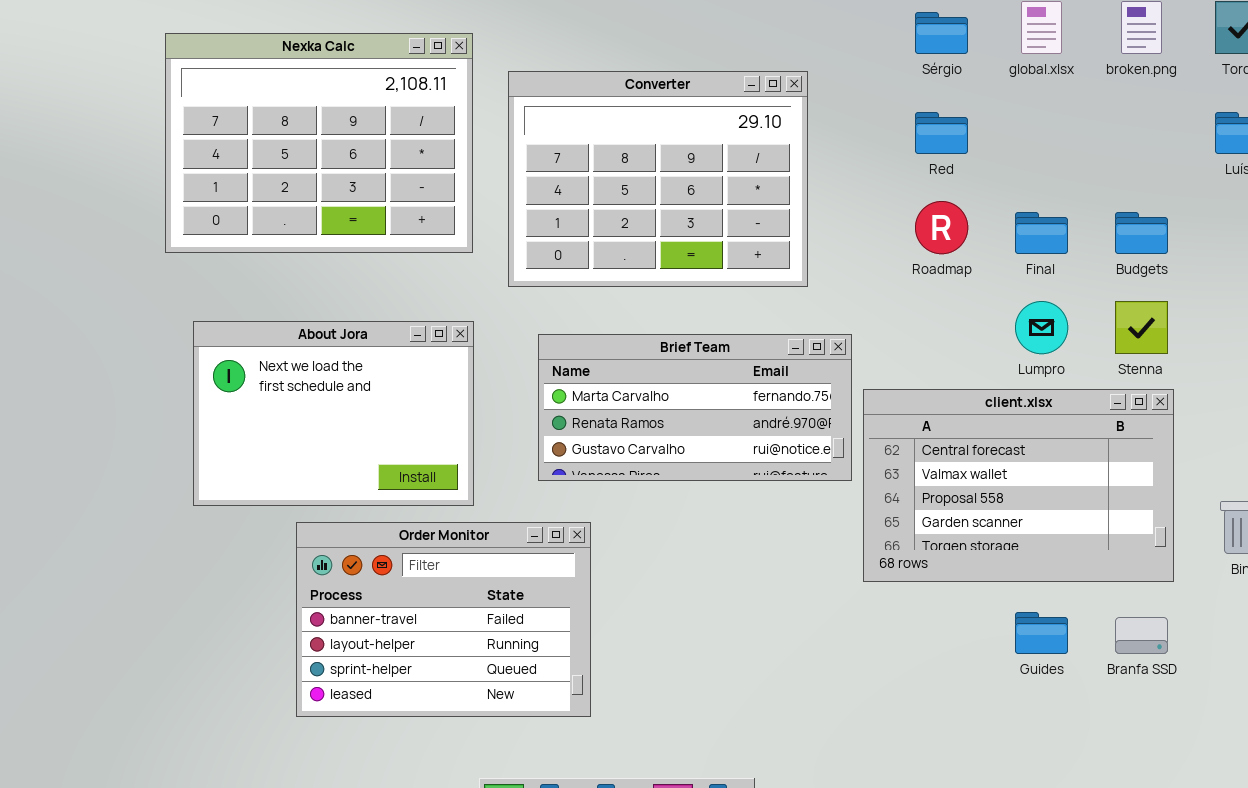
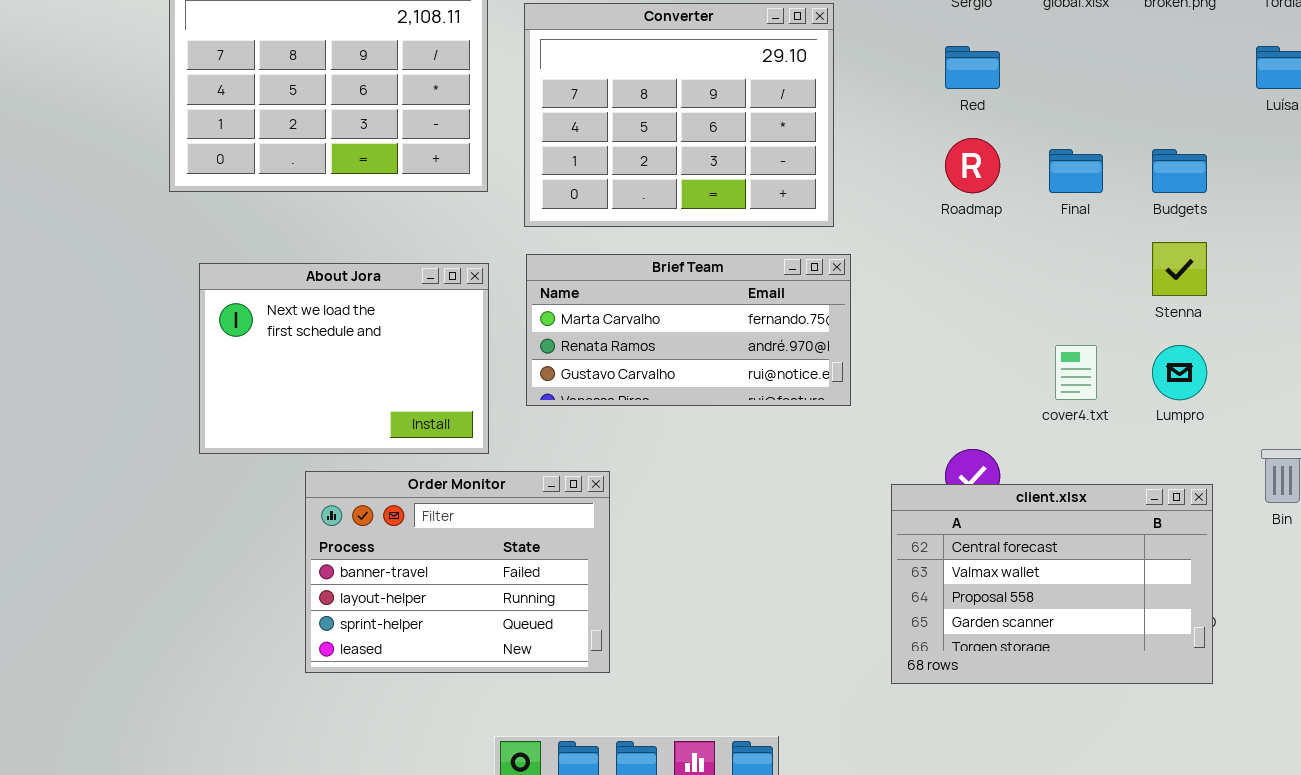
Lumpro: [1015,301,1068,354] -> [1152,345,1207,400], moved
Brief Team: [538,334,852,481] -> [526,254,851,406], moved
client.xlsx: [863,389,1174,582] -> [891,484,1213,684], moved

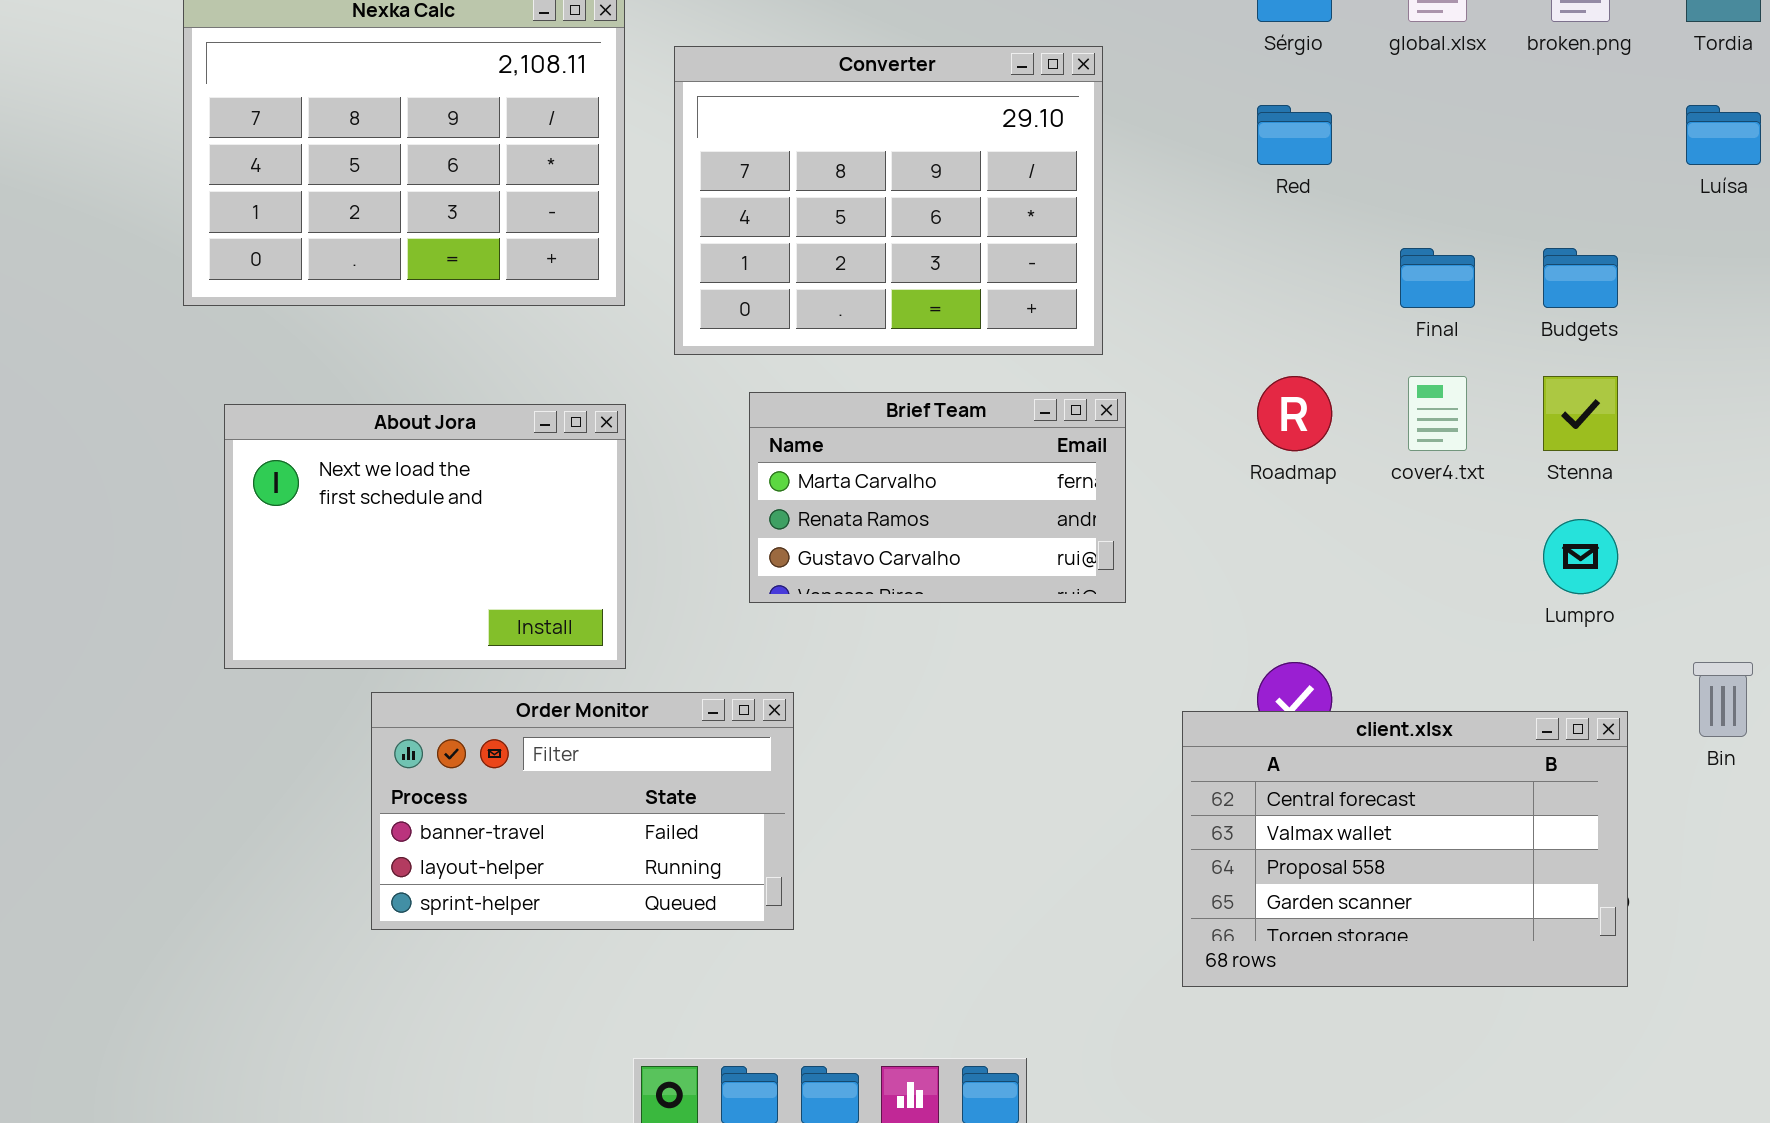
Roadmap: [945,138,1000,193] -> [1257,376,1332,451], moved
Brief Team: [526,254,851,406] -> [749,392,1126,603], resized
cover4.txt: [1055,345,1097,400] -> [1408,376,1467,451], moved
Order Monitor: [305,471,610,673] -> [371,692,794,930], resized

